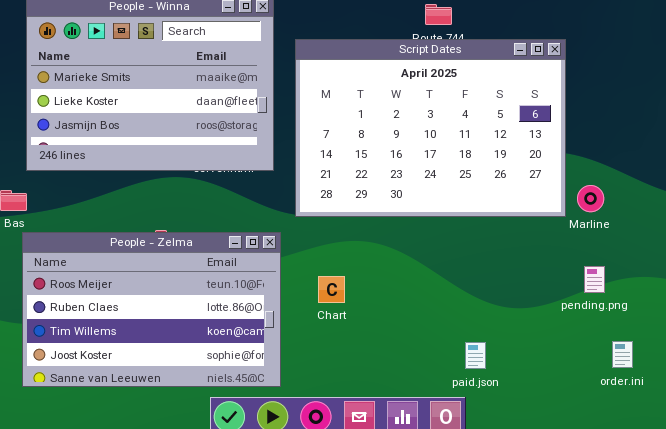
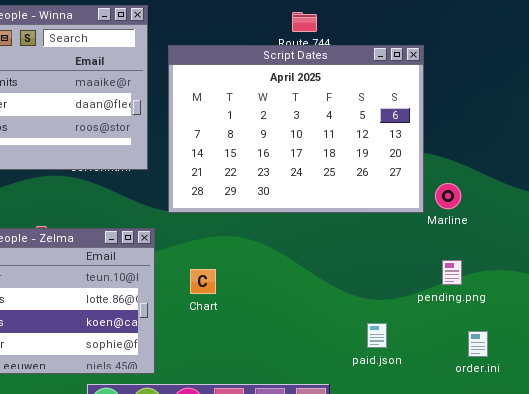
paid.json: [465,342,486,369] -> [367,323,387,348], moved

